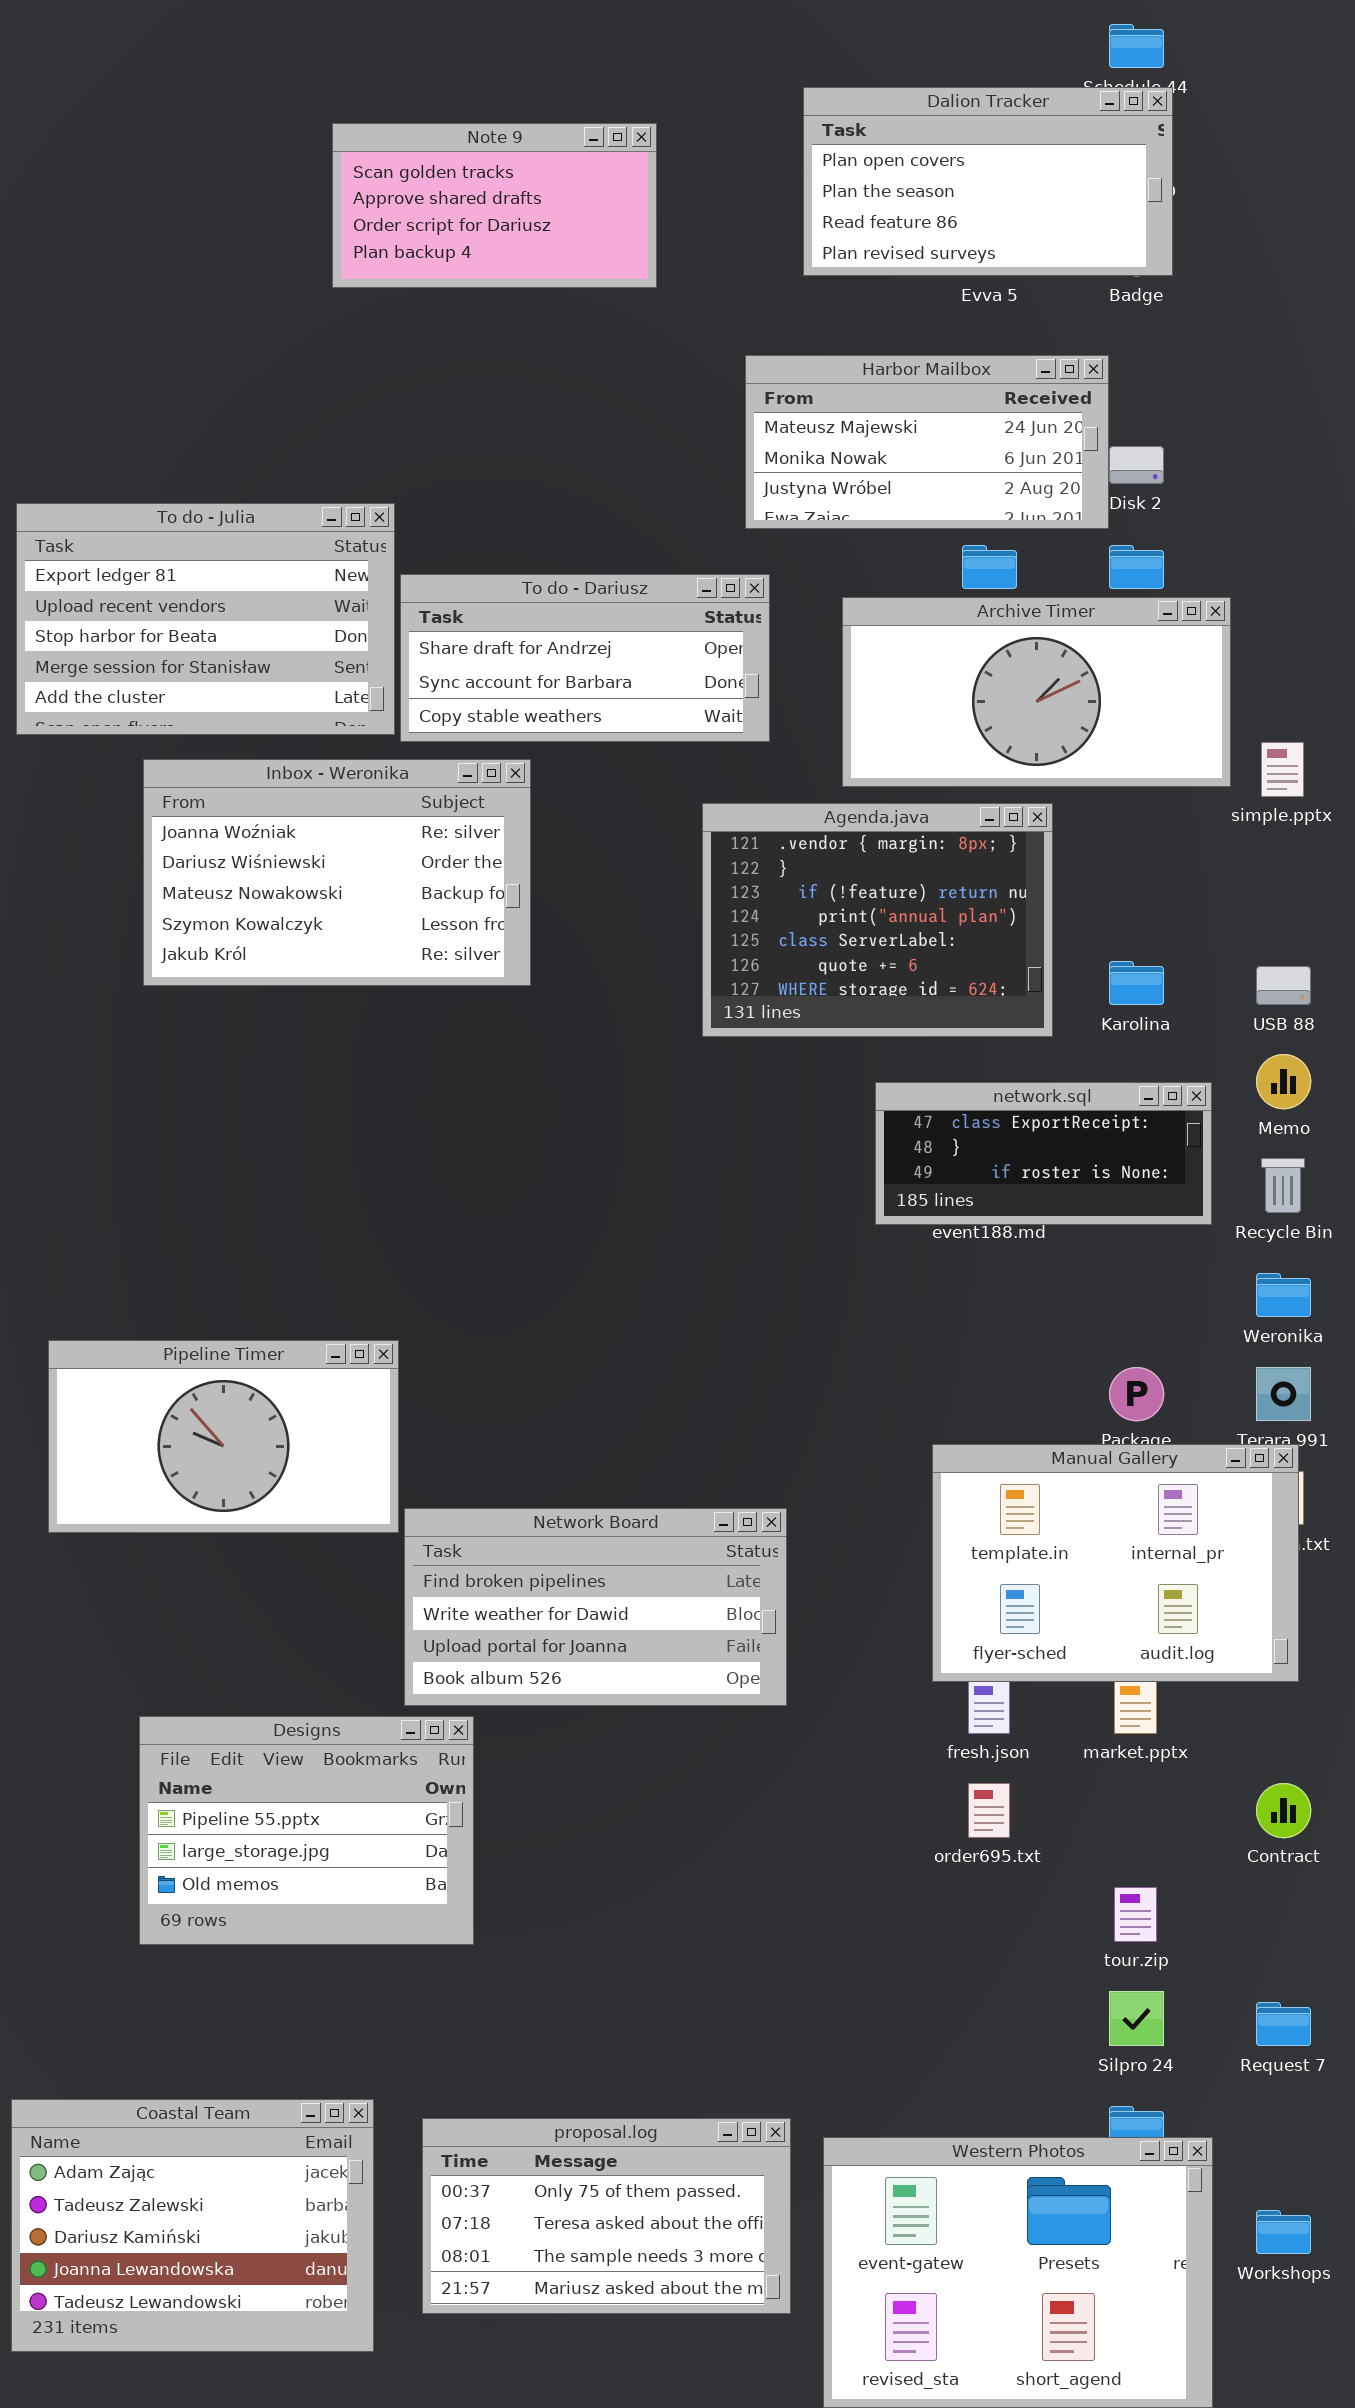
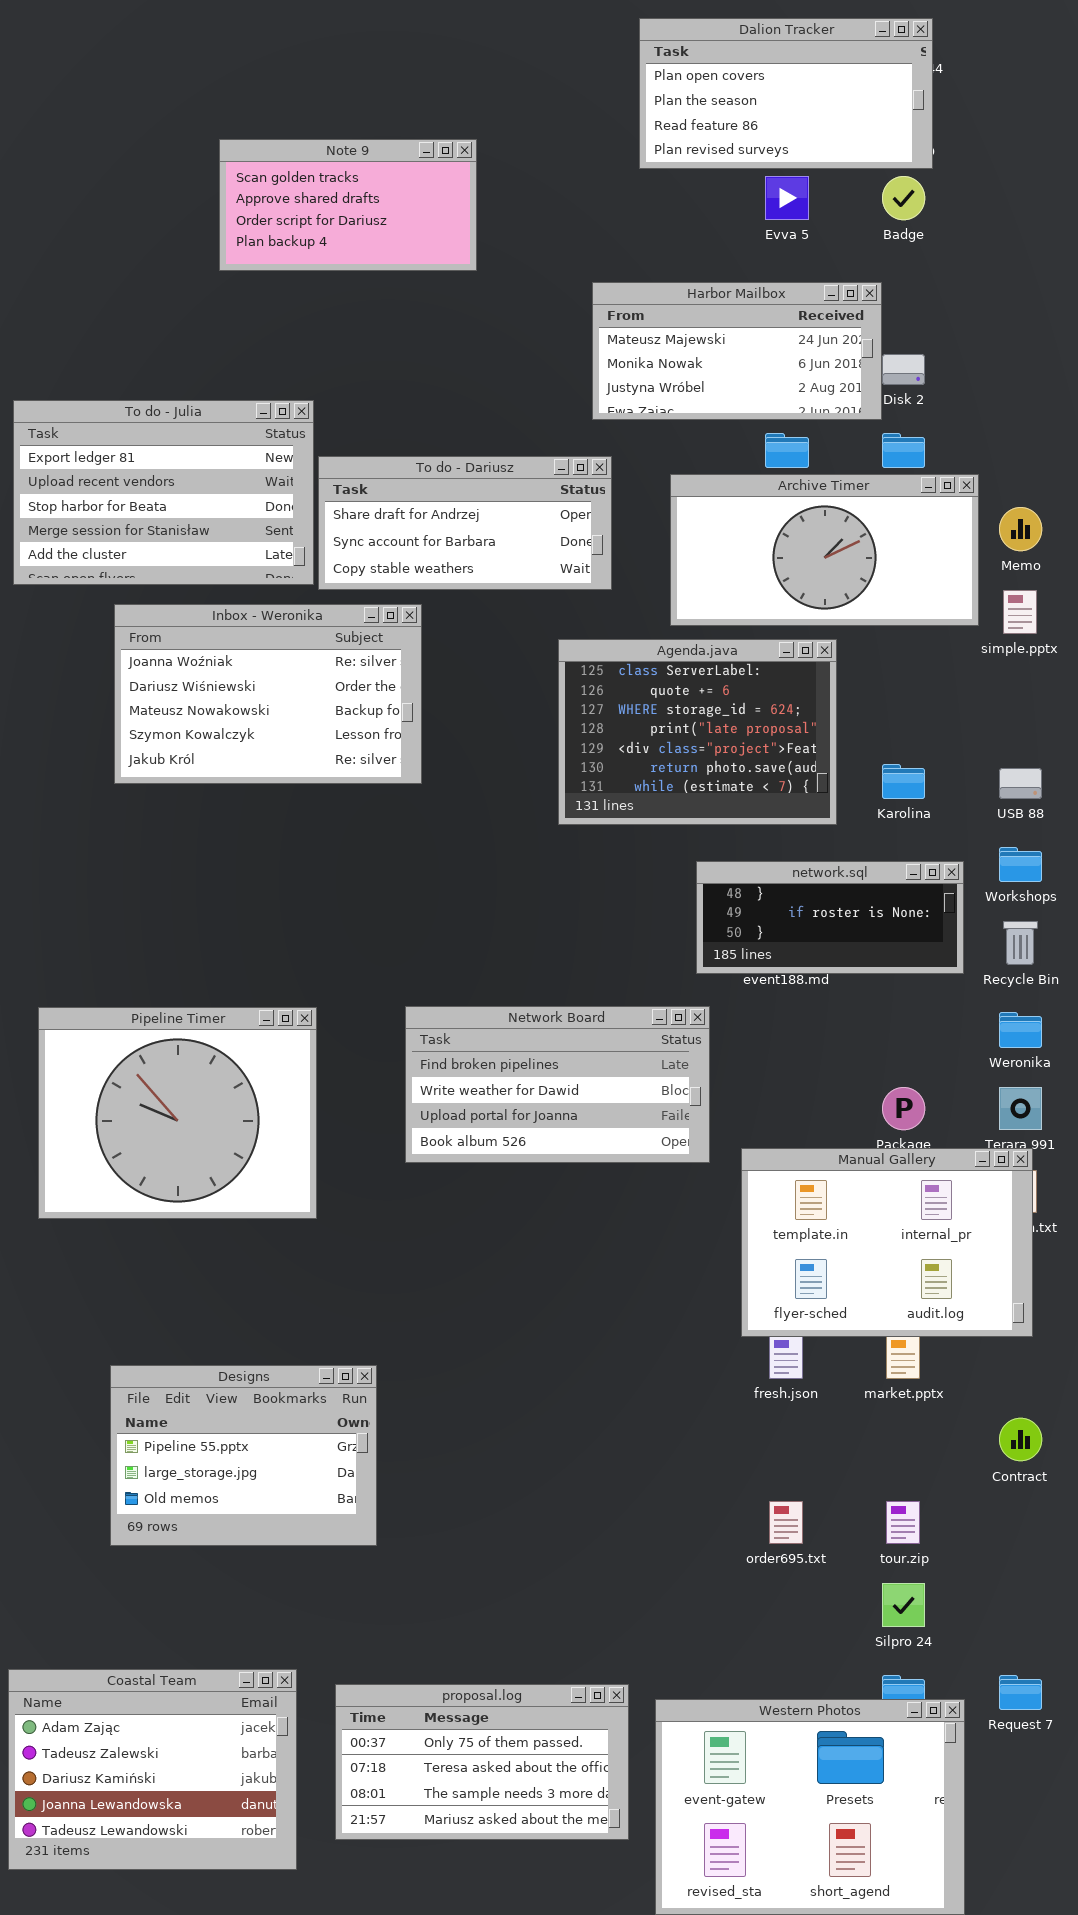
Dalion Tracker: [803,87,1173,276] -> [639,18,933,169], moved
Note 9: [332,123,657,288] -> [219,139,477,271], moved
Agenda.java: [702,803,1053,1037] -> [558,639,837,825], scrolled down 4 rows
Memo: [1256,1054,1311,1109] -> [999,507,1042,551], moved
network.sql: [875,1082,1212,1225] -> [696,861,964,974], scrolled down 1 row
Pipeline Timer: [48,1340,399,1533] -> [38,1007,317,1219], resized
Network Board: [404,1508,787,1706] -> [405,1006,710,1163], moved
order695.txt: [968,1783,1010,1838] -> [769,1501,803,1544], moved
Request 7: [1256,2002,1311,2046] -> [999,1675,1042,1710], moved
Workshops: [1256,2210,1311,2254] -> [999,847,1042,882], moved

